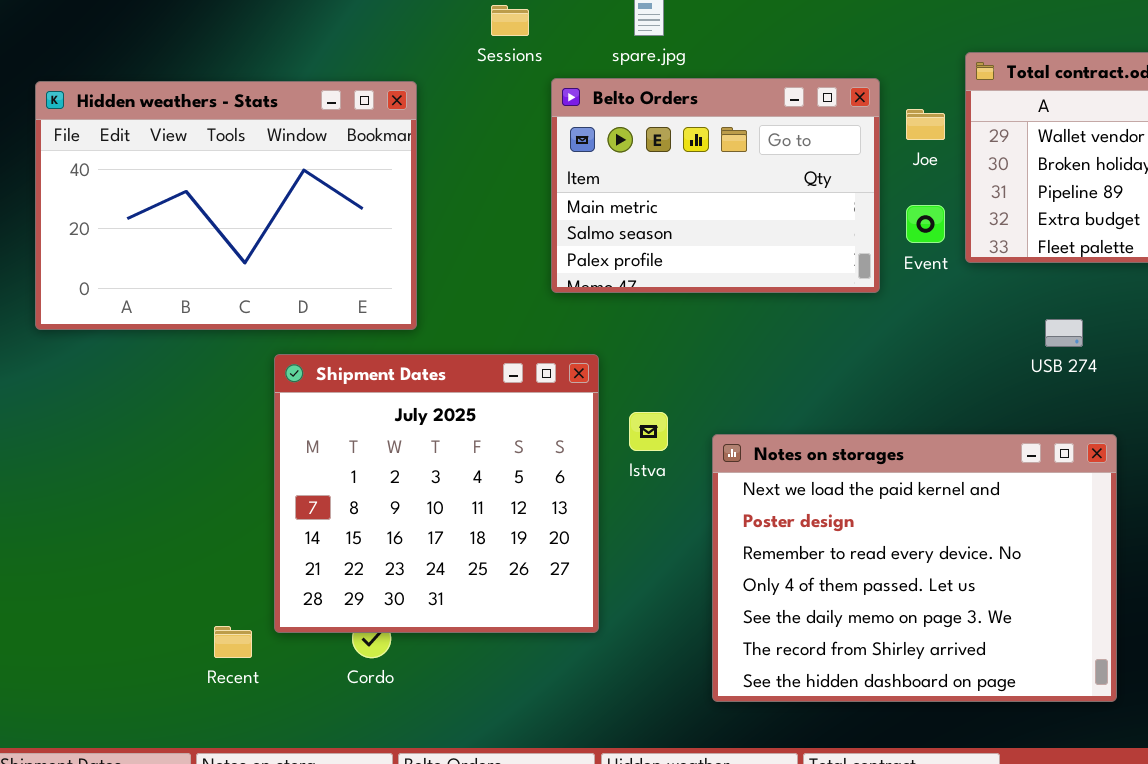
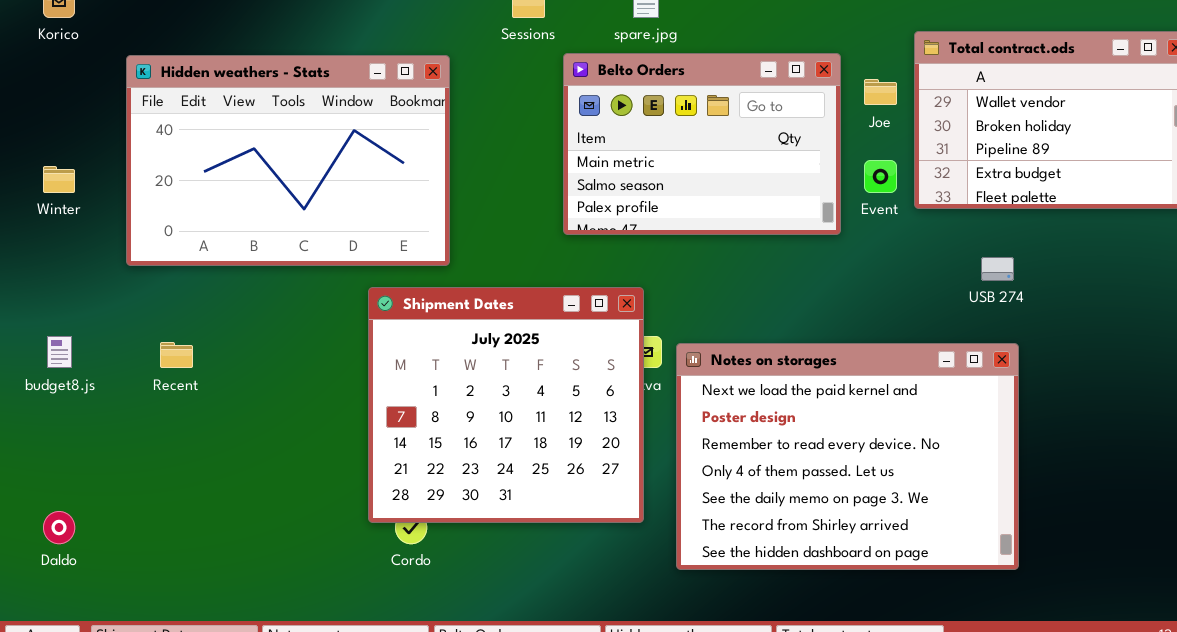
Shipment Dates: [274,354,599,633] -> [368,287,644,523], moved
Notes on storages: [712,434,1117,702] -> [676,343,1019,570], moved
Recent: [214,626,252,658] -> [160,342,193,368], moved

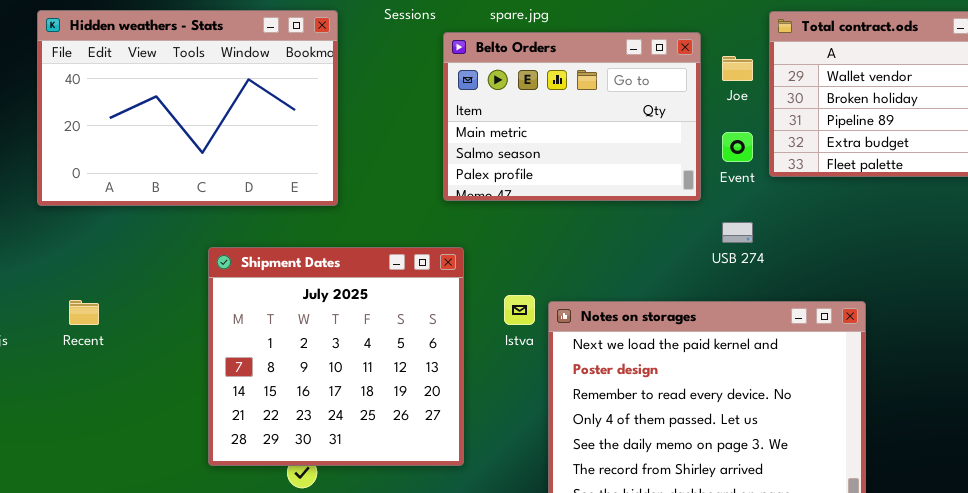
Hidden weathers - Stats: [126,55,450,266] -> [37,10,338,206], moved
USB 274: [981,257,1014,281] -> [722,222,753,243], moved
Shipment Dates: [368,287,644,523] -> [208,247,464,466], moved

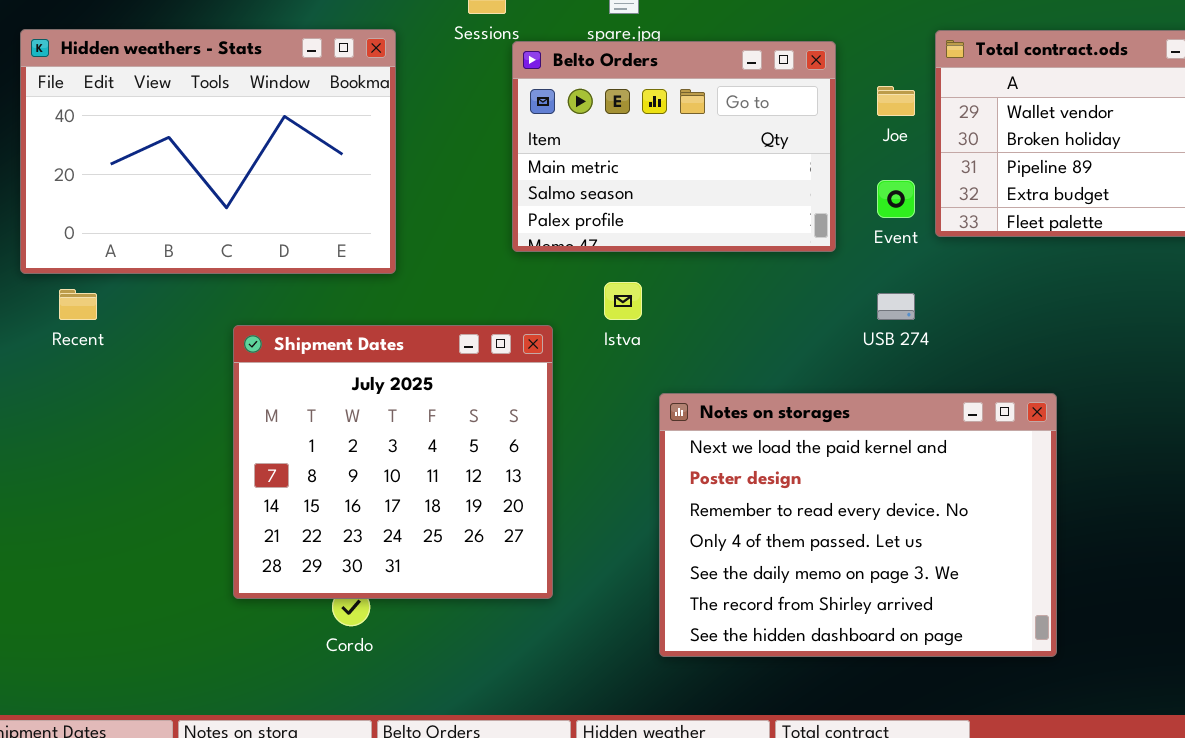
Belto Orders: [443,32,701,201] -> [512,41,836,252], moved
Istva: [504,295,535,325] -> [604,282,642,320], moved
Recent: [69,300,99,325] -> [59,289,97,320], moved

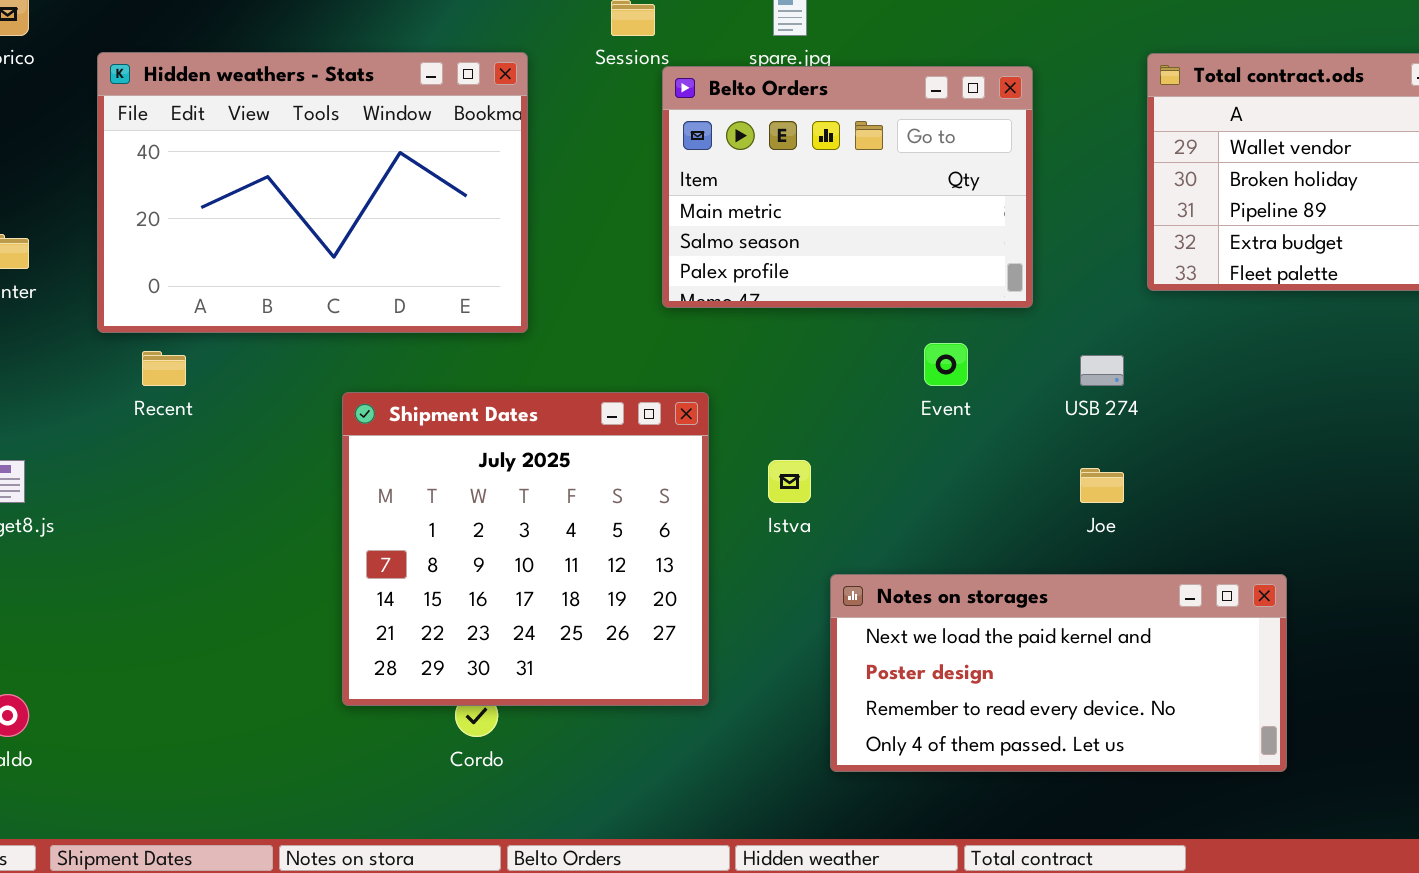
Joe: [877,86,915,116] -> [1080,468,1124,503], moved
Event: [877,180,915,218] -> [924,343,968,386], moved
Istva: [604,282,642,320] -> [768,460,811,503], moved
Notes on storages: [659,393,1057,657] -> [830,574,1287,772], resized

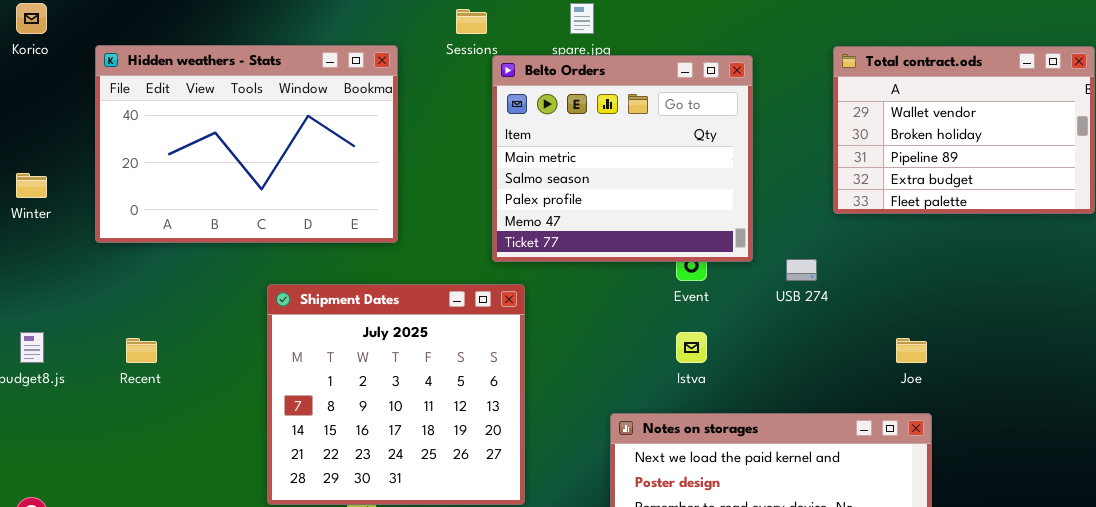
Belto Orders: [662,66,1033,308] -> [492,55,753,262], resized
Recent: [142,351,186,386] -> [126,338,157,363], moved
Istva: [768,460,811,503] -> [676,332,707,363], moved
Joe: [1080,468,1124,503] -> [896,338,927,363], moved

